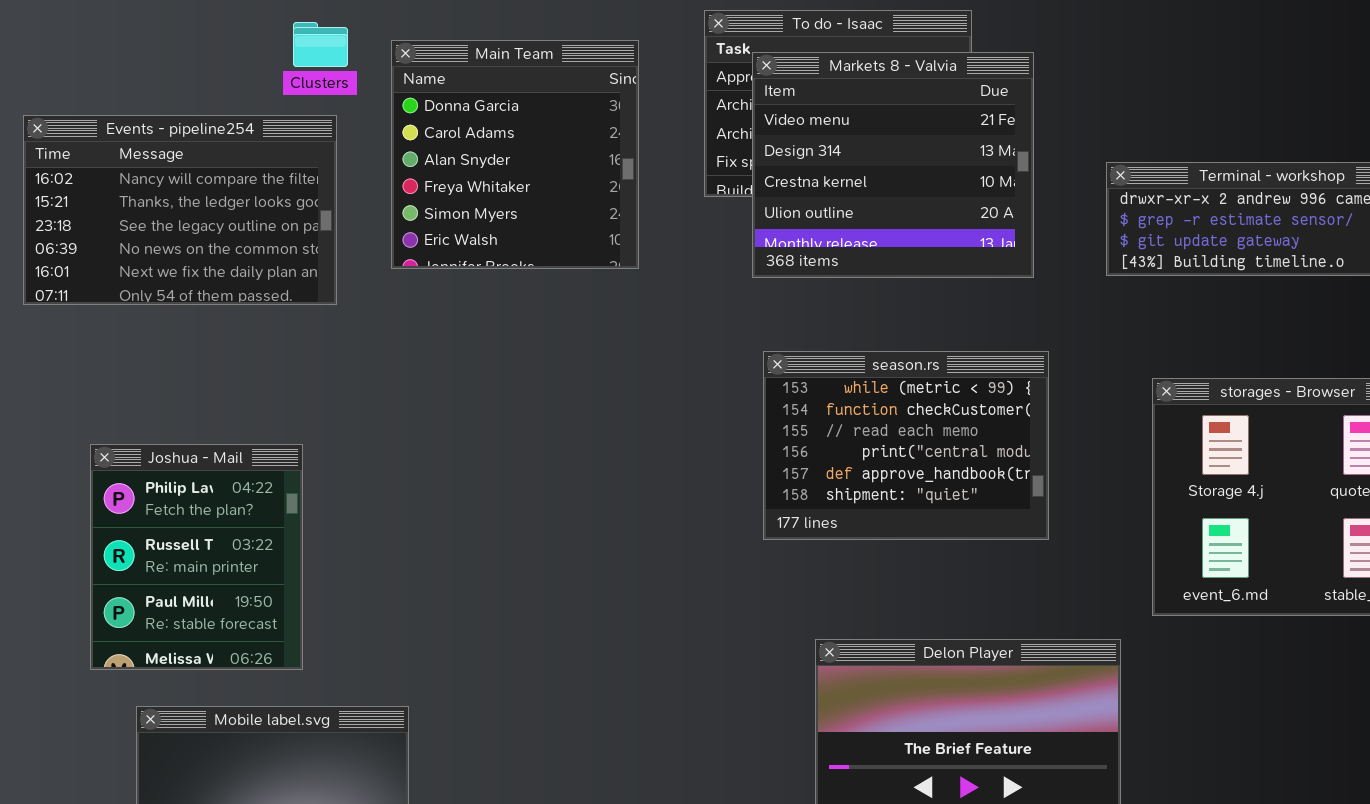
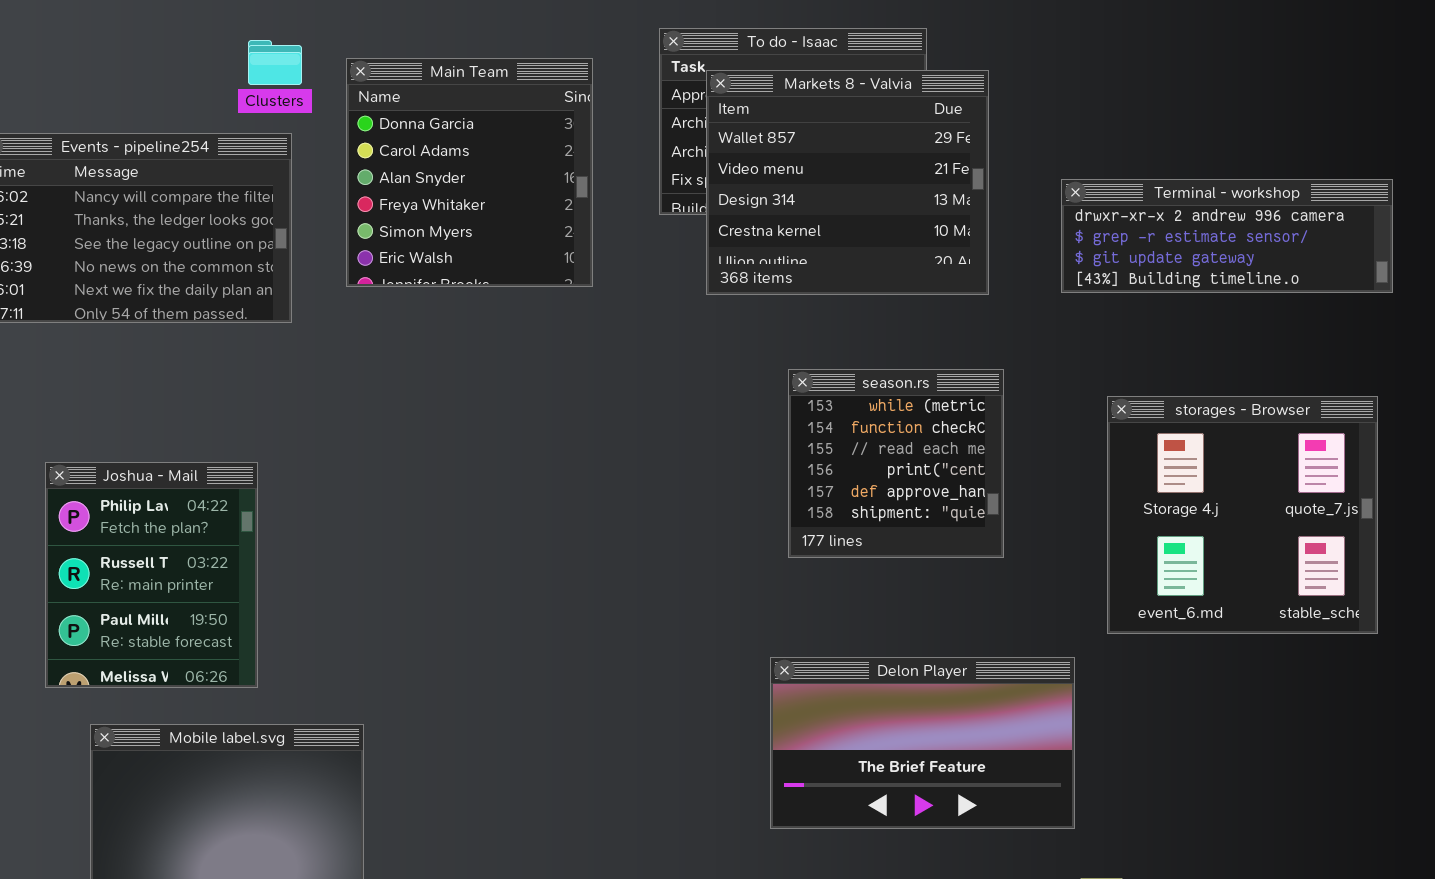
Markets 8 - Valvia: [752,52,1034,278] -> [706,70,989,295], scrolled up 1 row
season.rs: [763,351,1049,540] -> [788,369,1004,558], resized

